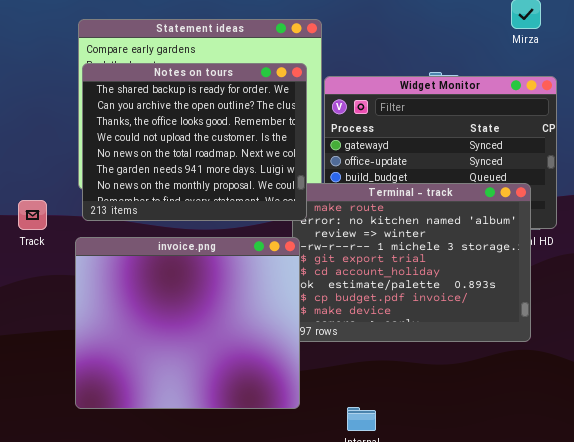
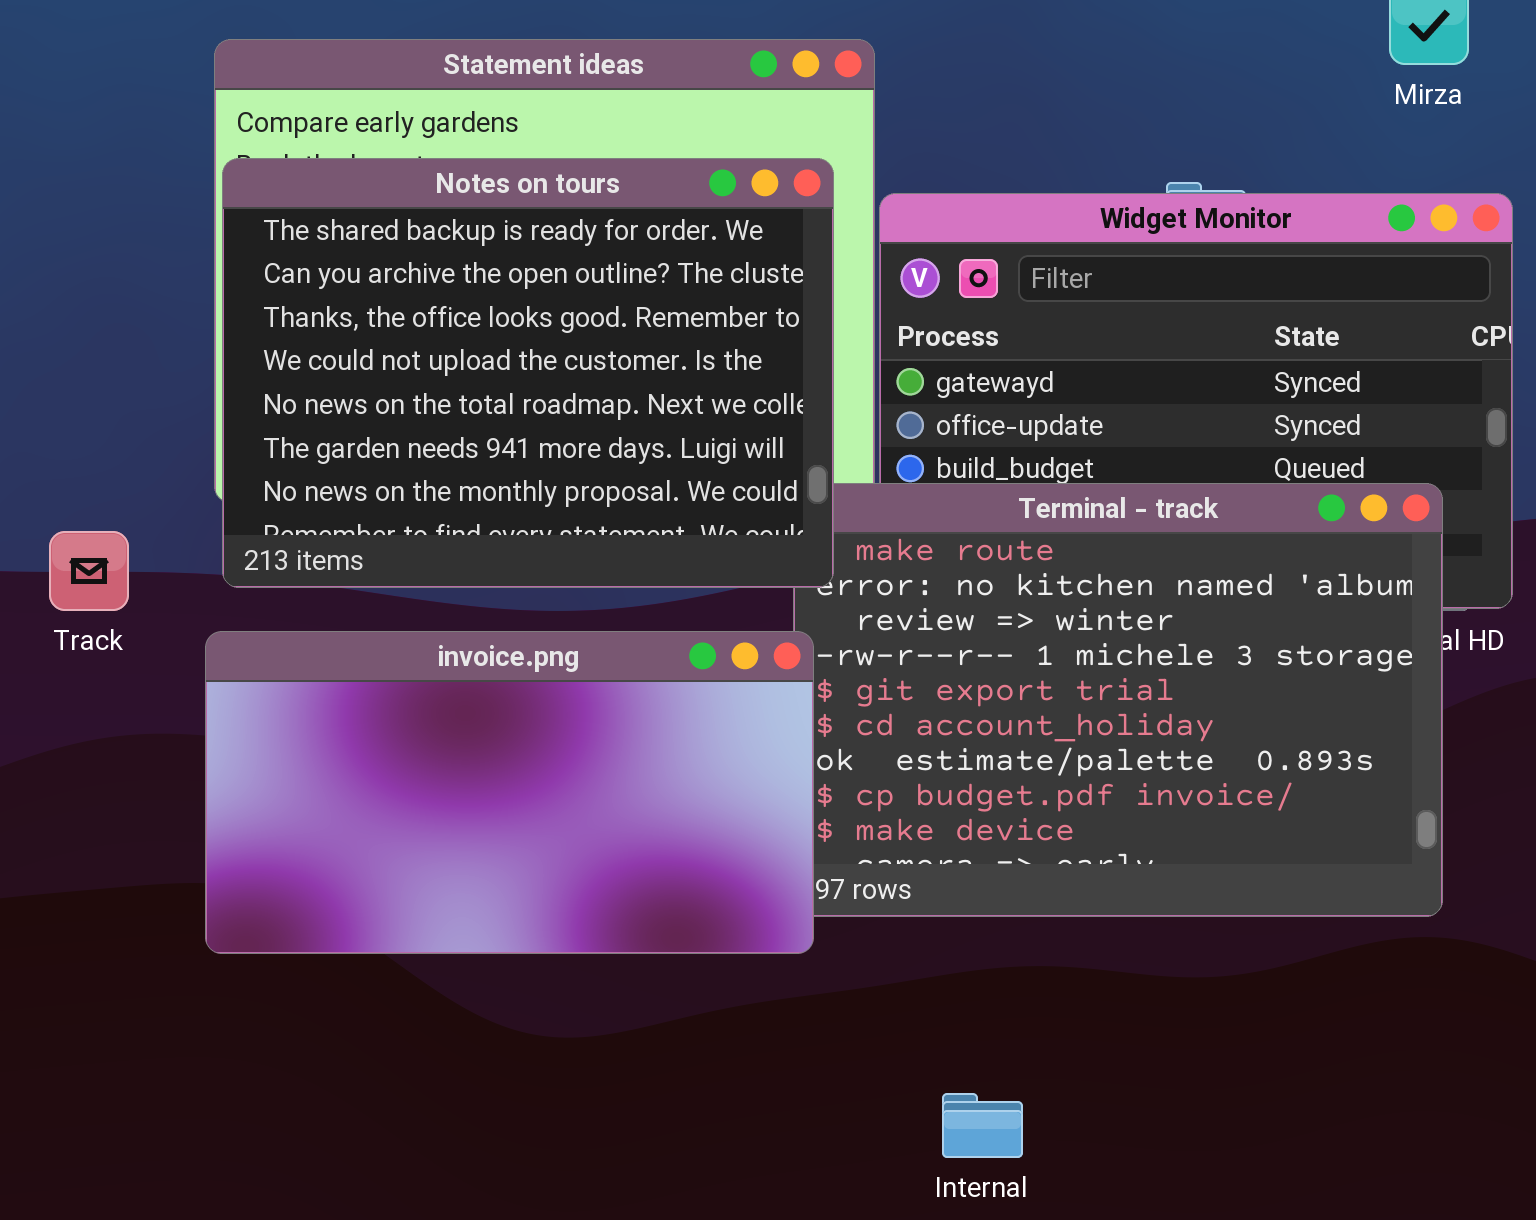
invoice.png: [75,237,300,409] -> [205,631,814,954], resized

